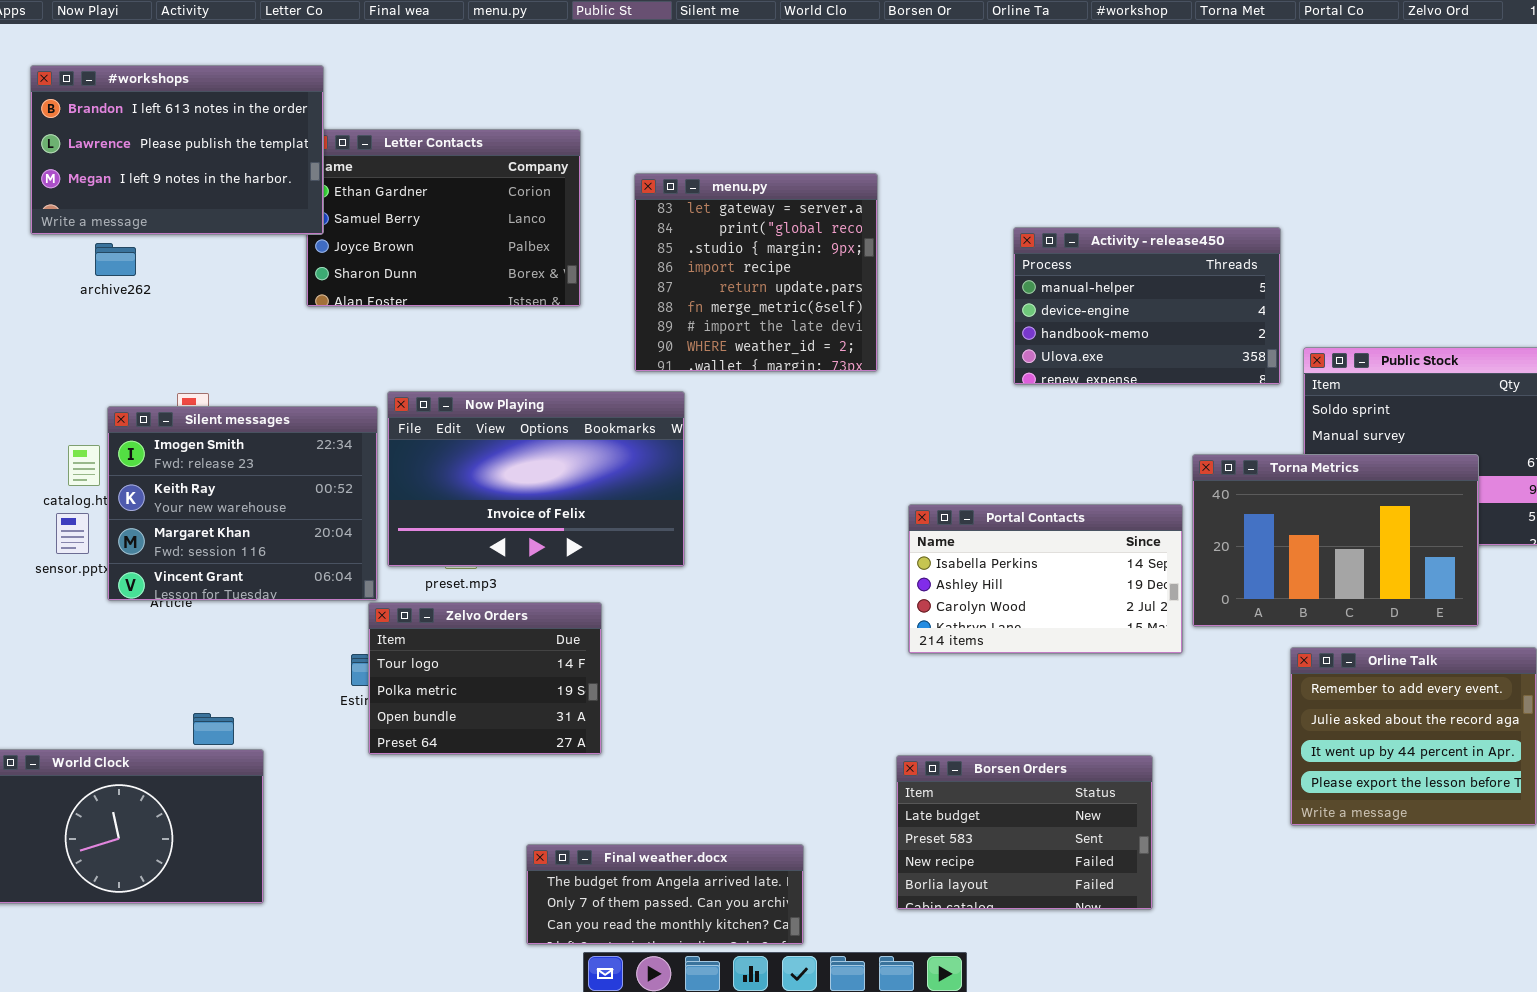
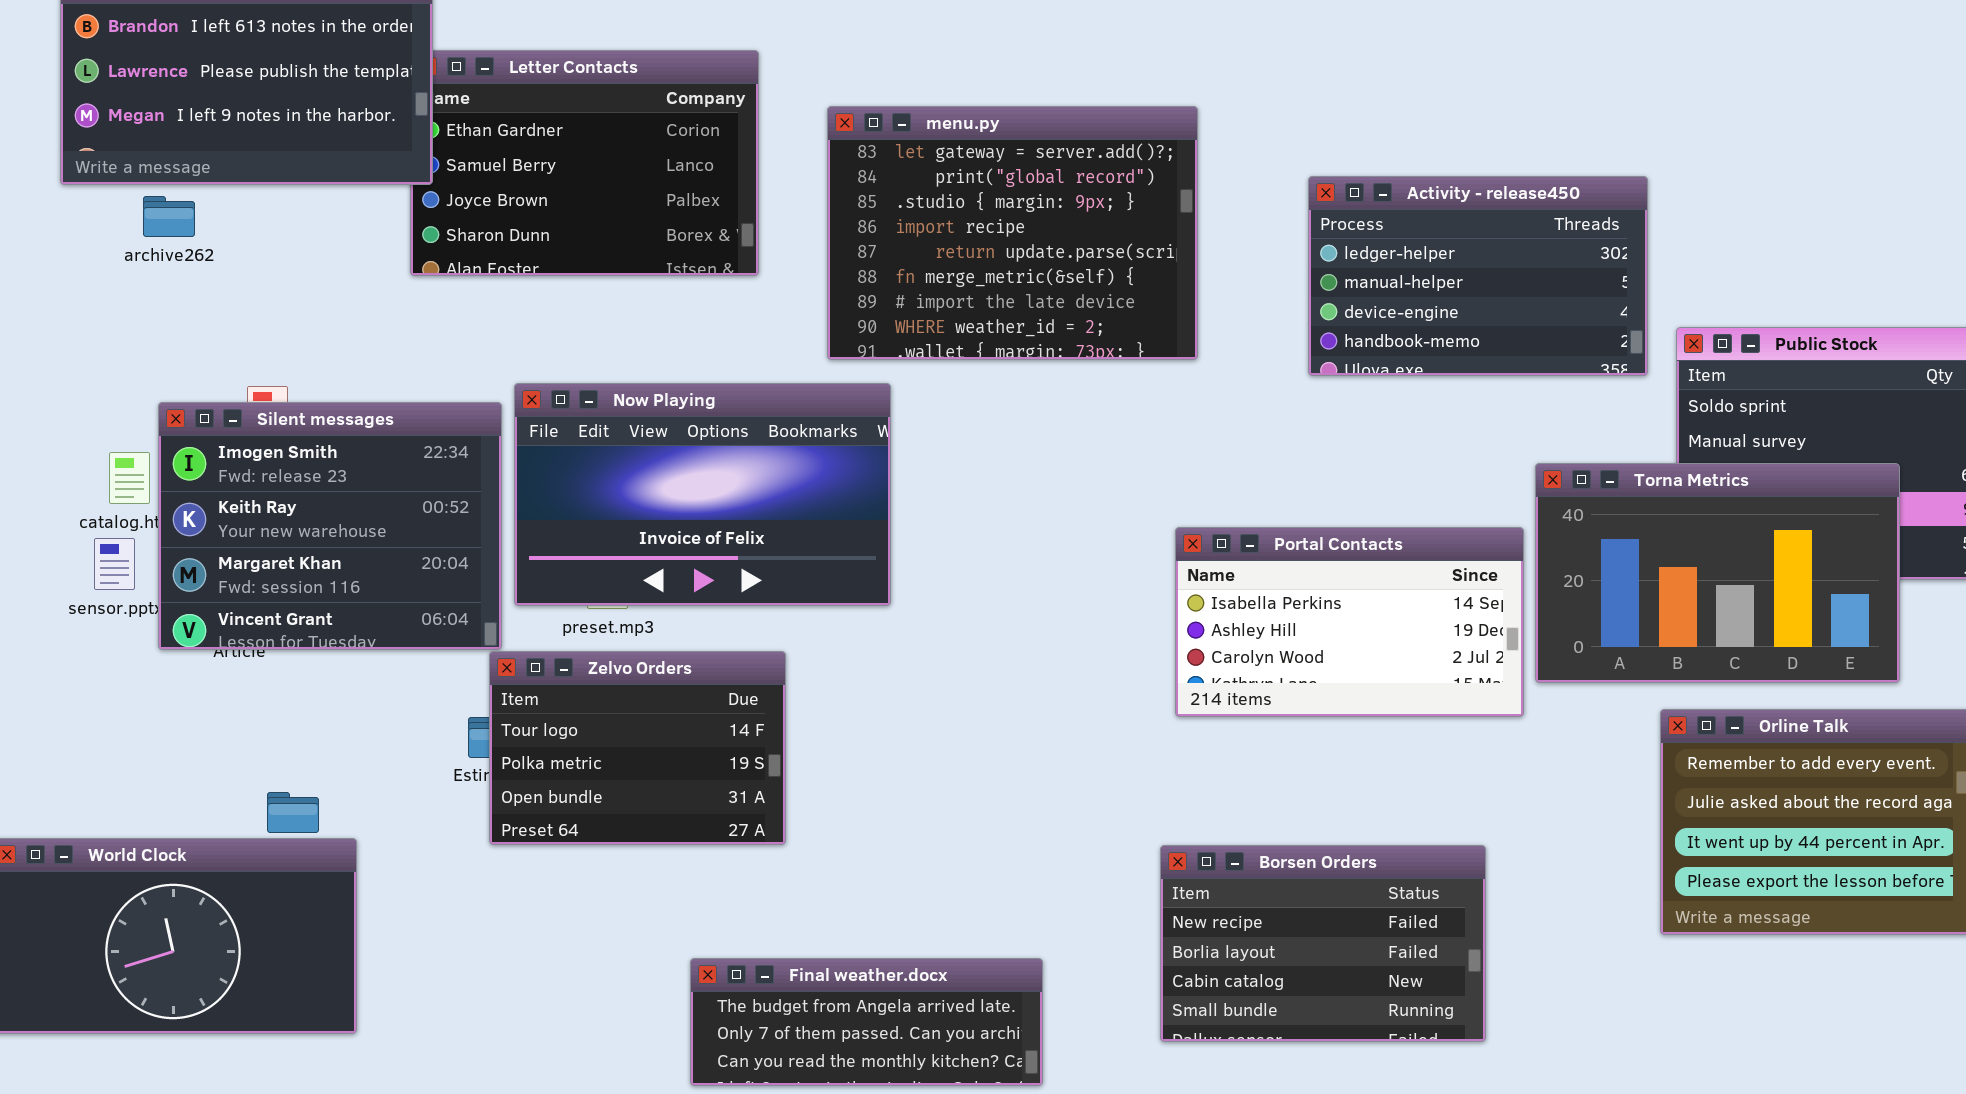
menu.py: [634,173,878,372] -> [827,106,1198,360], resized
Activity - release450: [1013,227,1281,385] -> [1308,176,1648,376], scrolled up 1 row
Borsen Orders: [896,755,1153,910] -> [1160,845,1486,1042], scrolled down 2 rows

